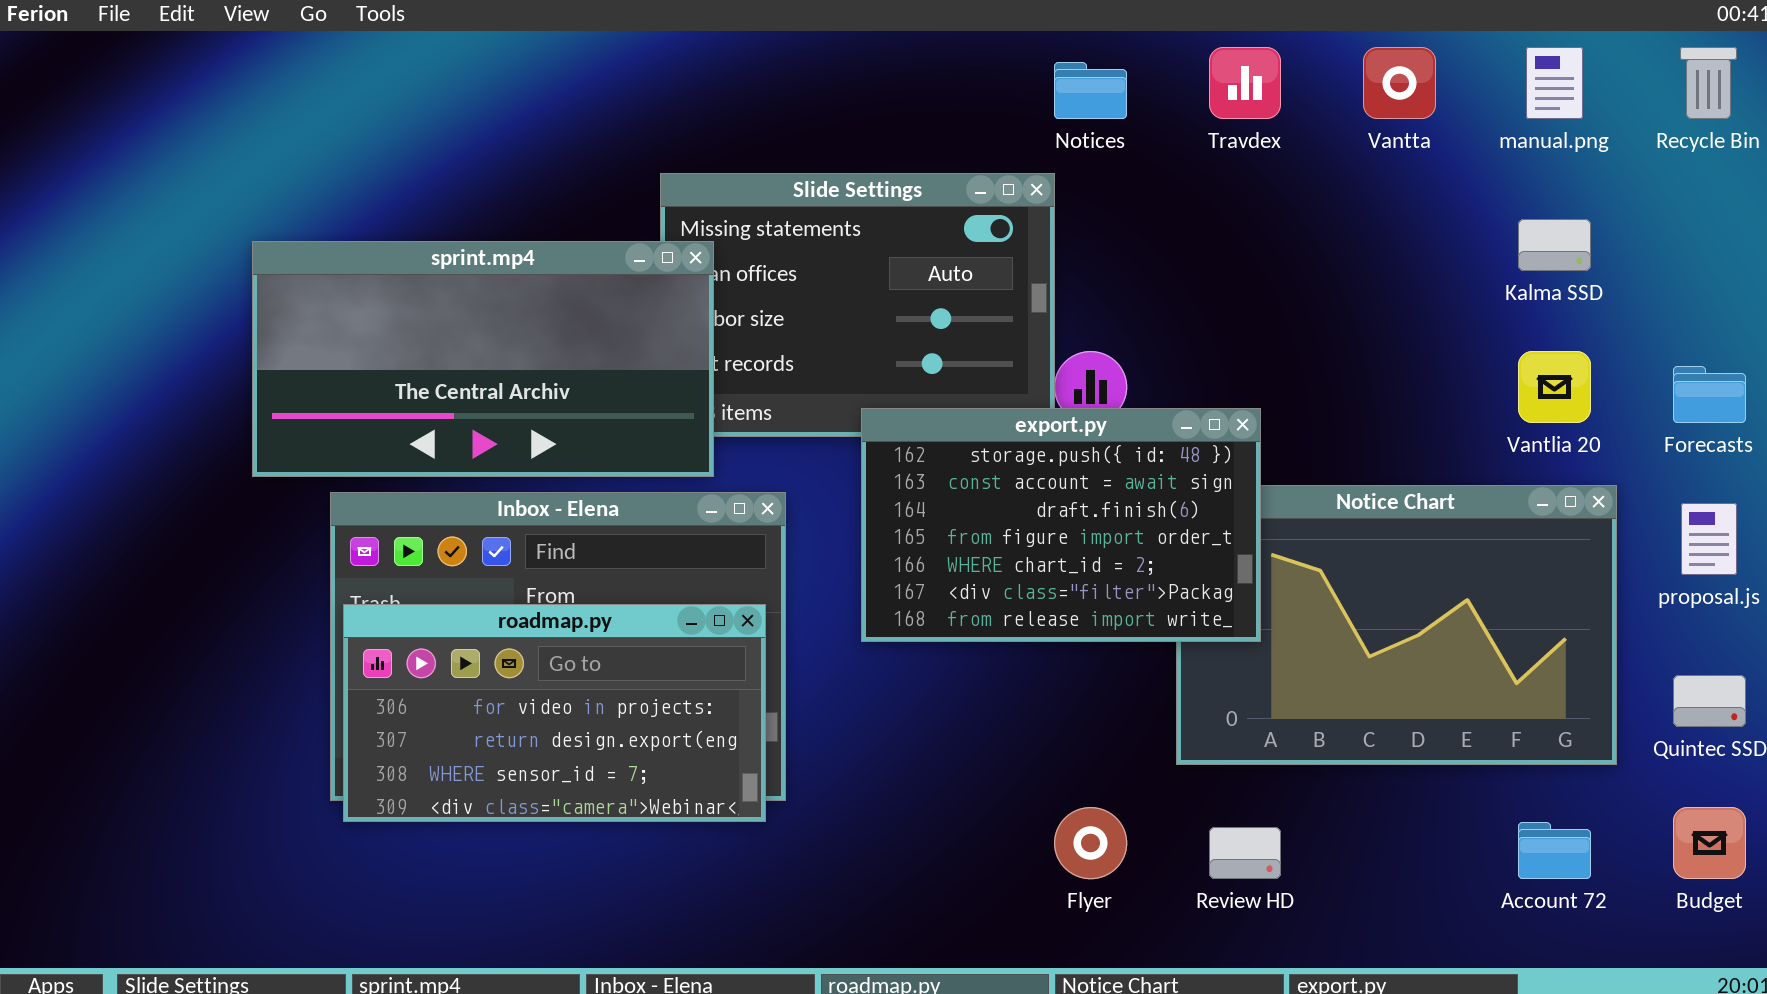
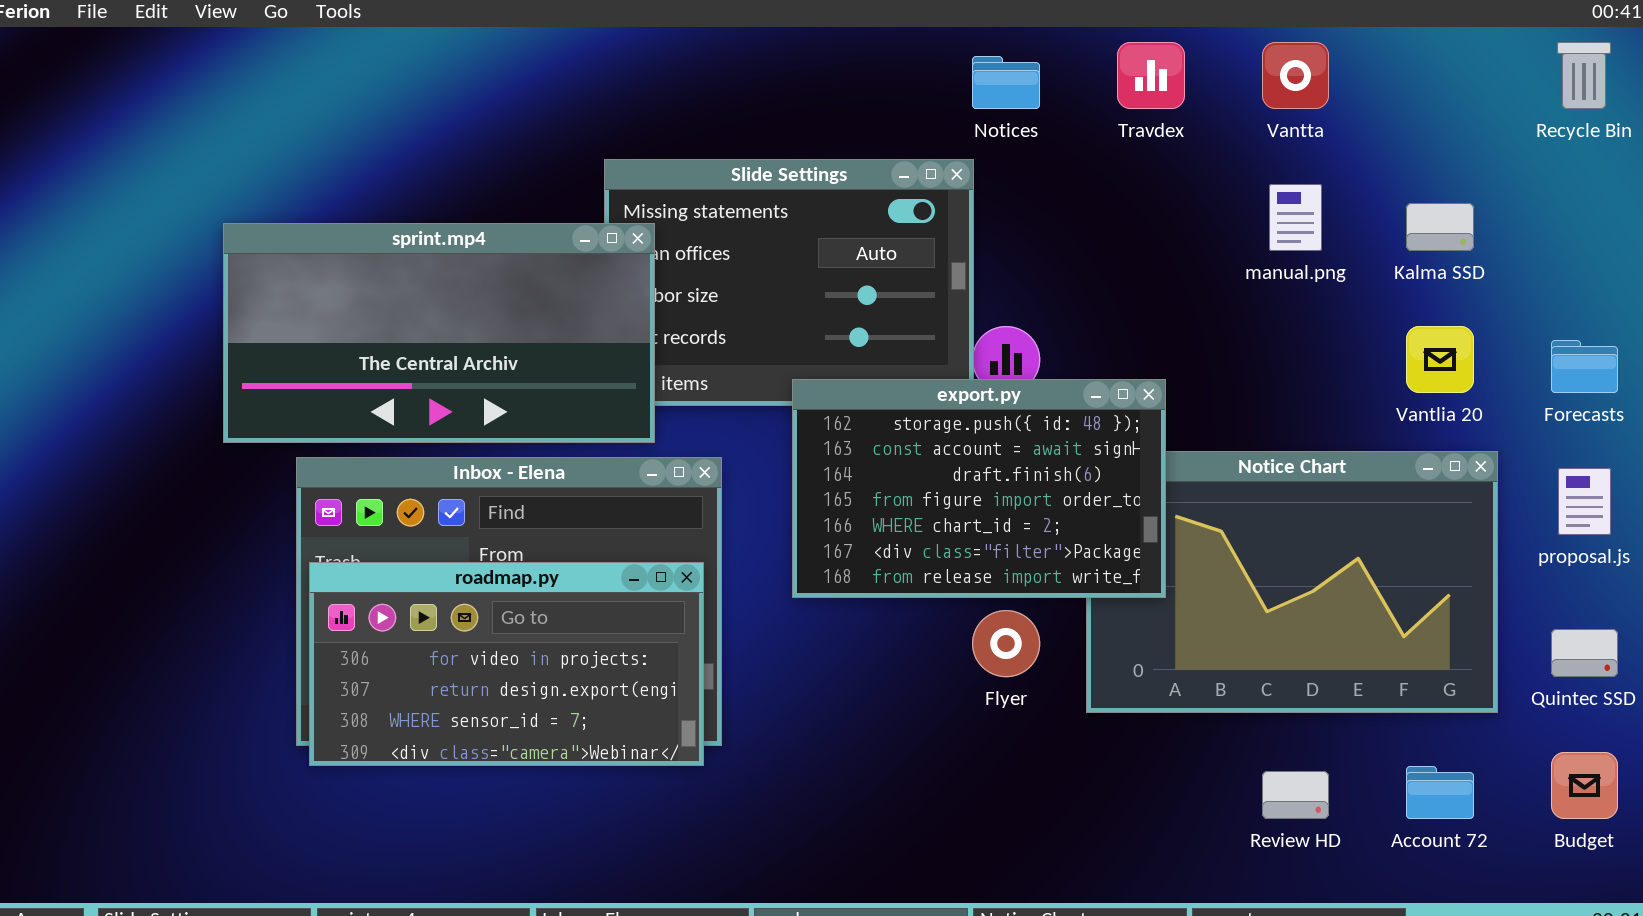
manual.png: [1526,47,1583,119] -> [1269,184,1322,251], moved
Flyer: [1054,807,1127,879] -> [972,610,1040,677], moved
Review HD: [1209,827,1281,879] -> [1262,771,1329,819], moved

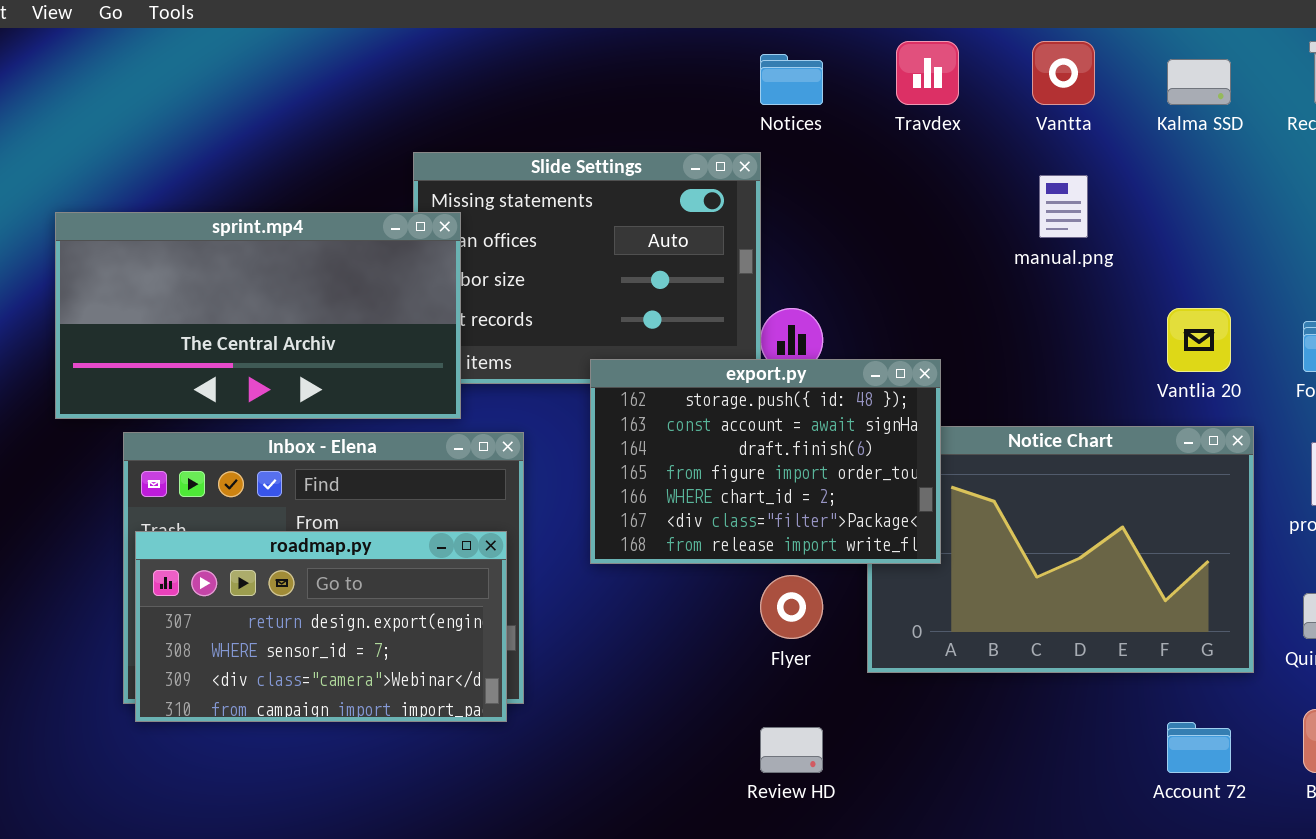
Kalma SSD: [1406,203,1474,251] -> [1167,59,1231,105], moved
roadmap.py: [309,562,704,766] -> [135,531,507,722], scrolled down 1 row
Review HD: [1262,771,1329,819] -> [760,727,823,773], moved

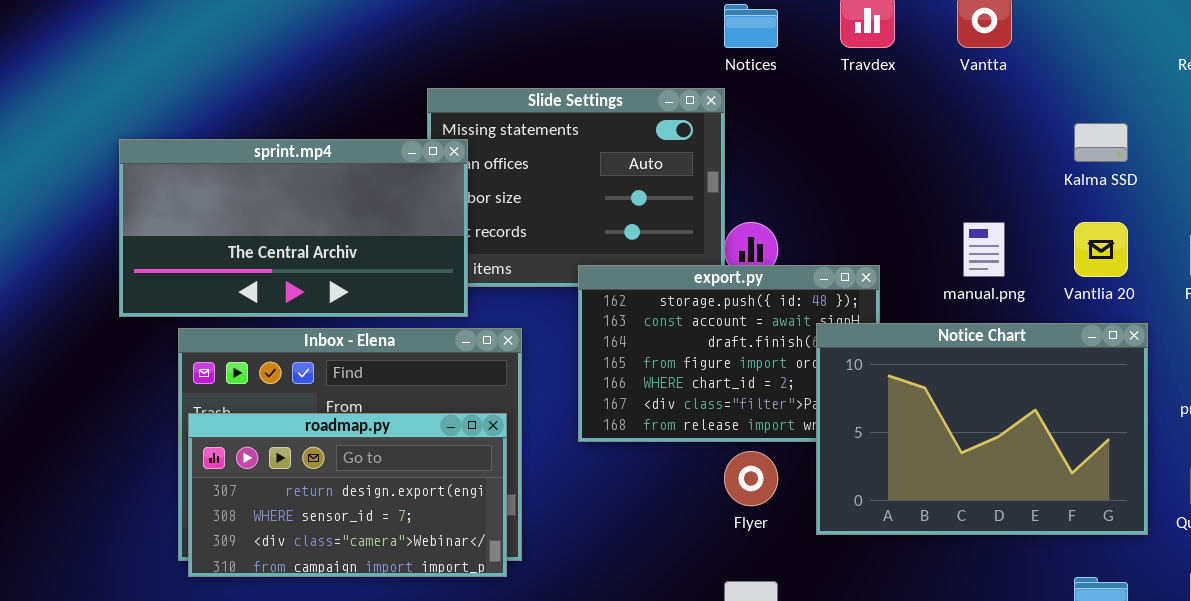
Kalma SSD: [1167,59,1231,105] -> [1074,123,1128,162], moved
manual.png: [1039,175,1088,238] -> [963,222,1005,277], moved
Notice Chart: [867,426,1254,673] -> [816,323,1148,535], raised

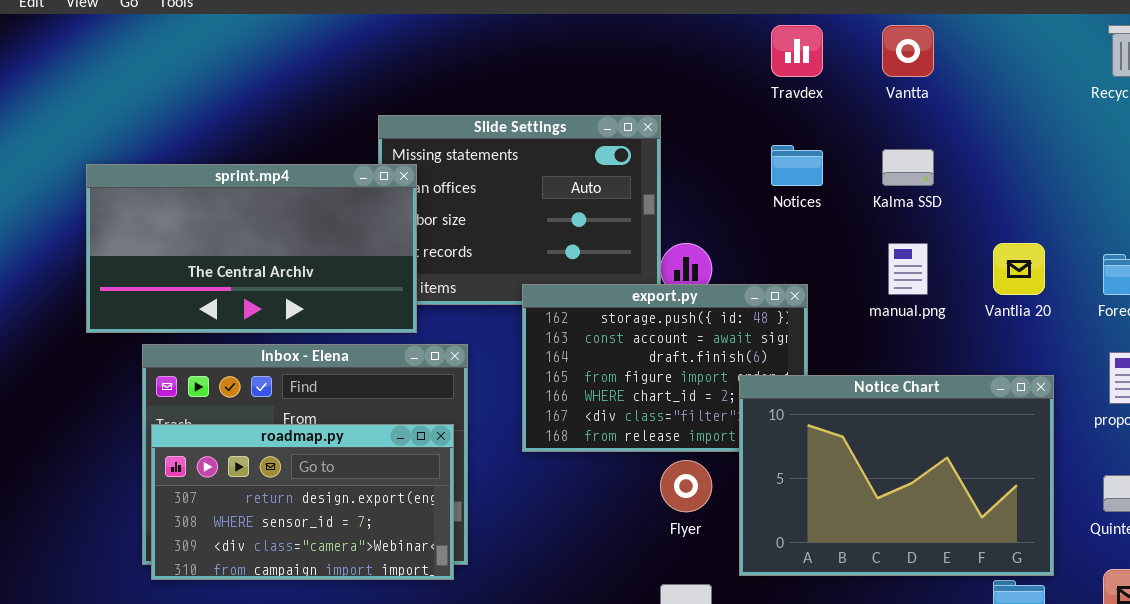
Notices: [724,4,778,48] -> [771,145,823,186], moved
Kalma SSD: [1074,123,1128,162] -> [882,149,934,186], moved
Notice Chart: [816,323,1148,535] -> [739,375,1054,576], moved

